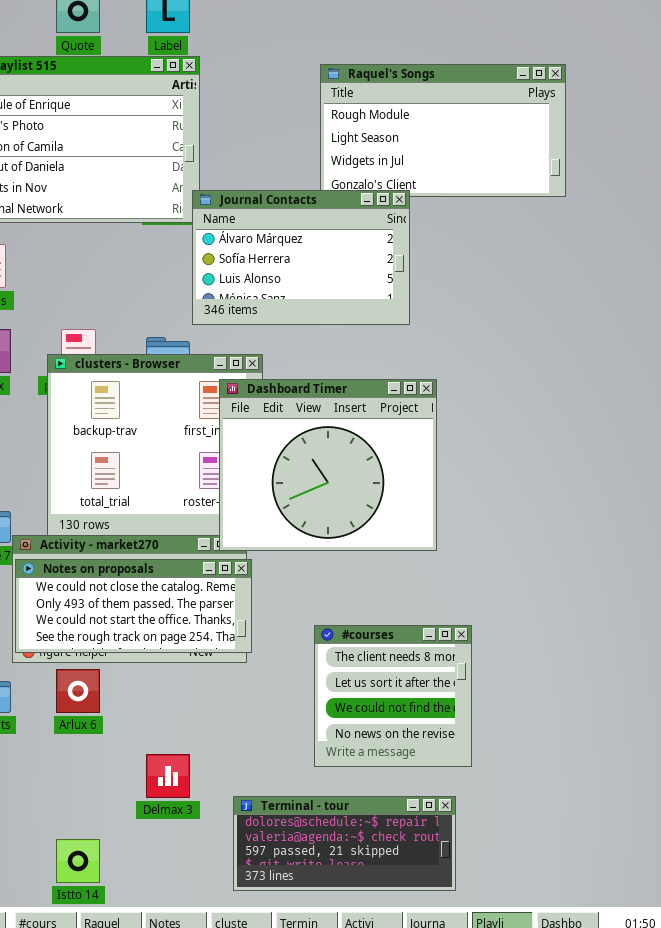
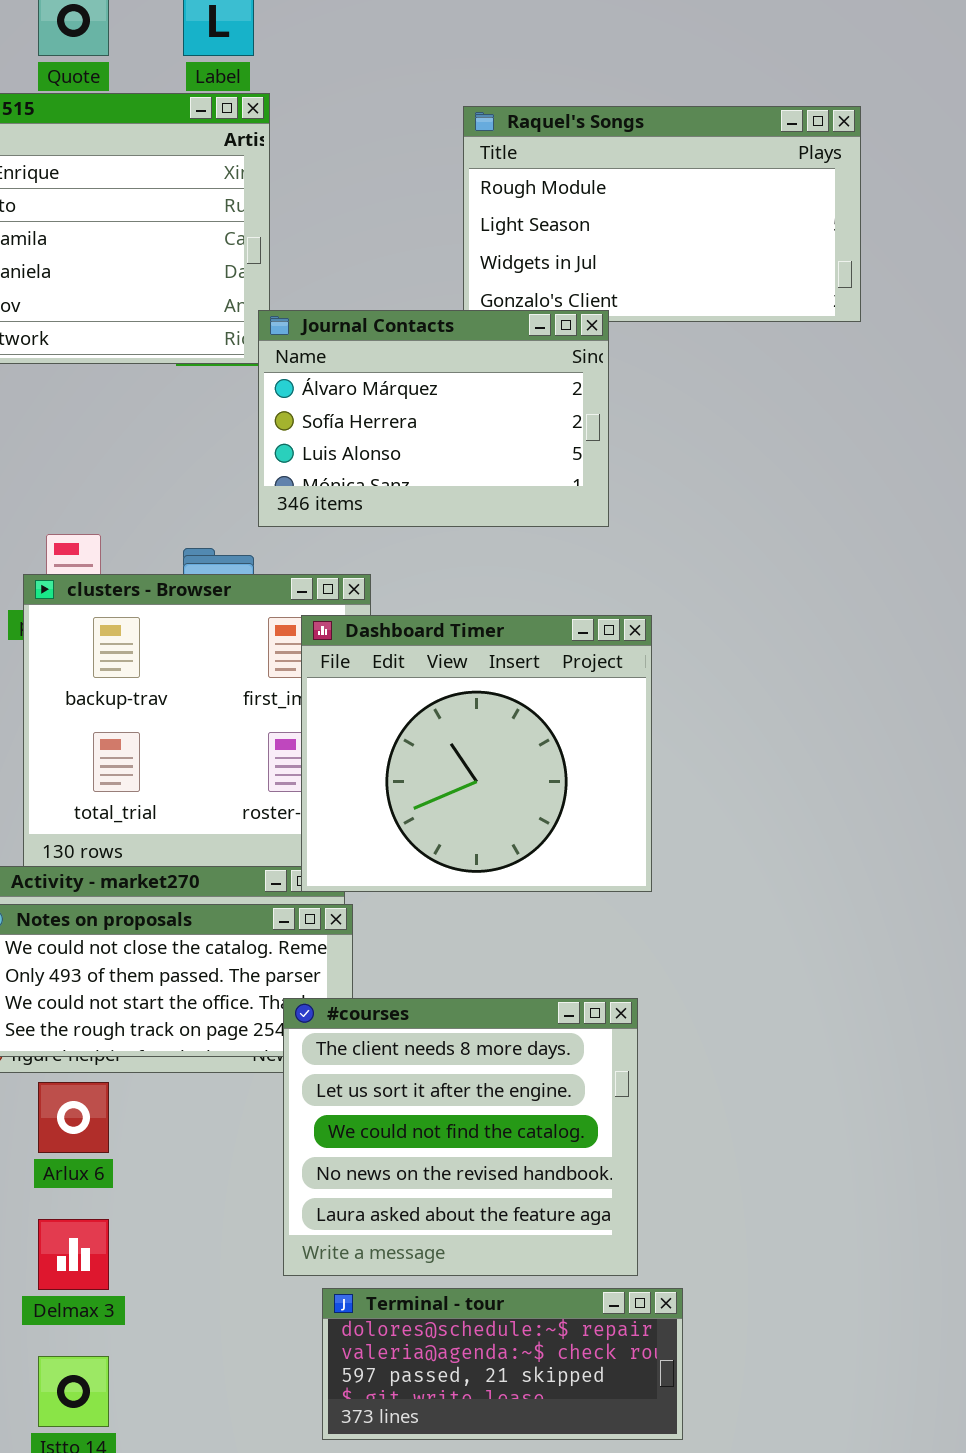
#courses: [314,625,472,767] -> [283,998,638,1276], moved, resized
Delmax 3: [146,754,190,798] -> [38,1219,109,1290], moved

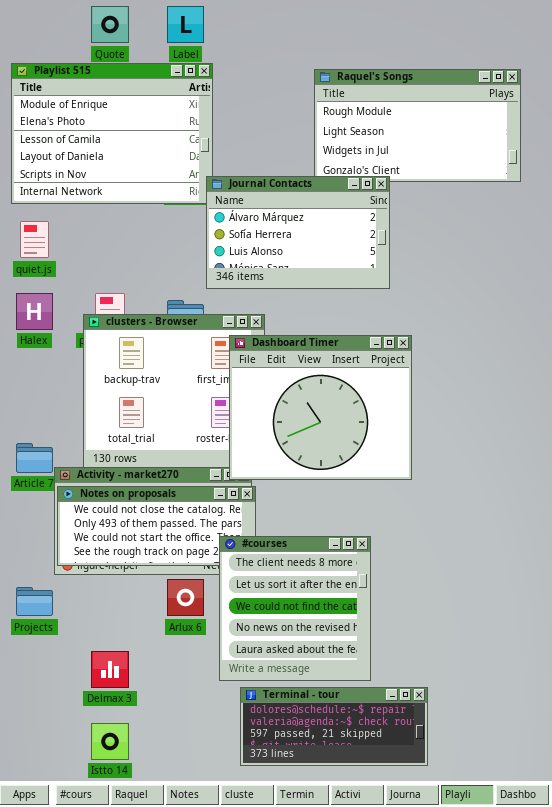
#courses: [283,998,638,1276] -> [219,536,371,681], resized
Arlux 6: [38,1082,109,1153] -> [167,579,204,616], moved

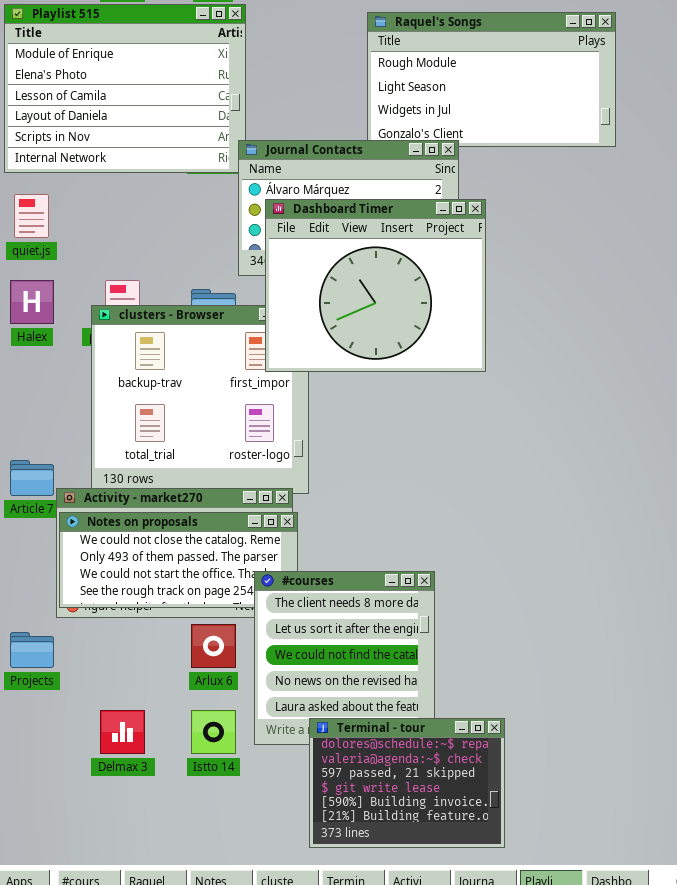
Dashboard Timer: [229,335,412,480] -> [265,199,486,372], moved
Terminal - tour: [240,687,428,766] -> [309,718,505,848], resized
Istto 14: [91,723,129,760] -> [191,710,236,754], moved

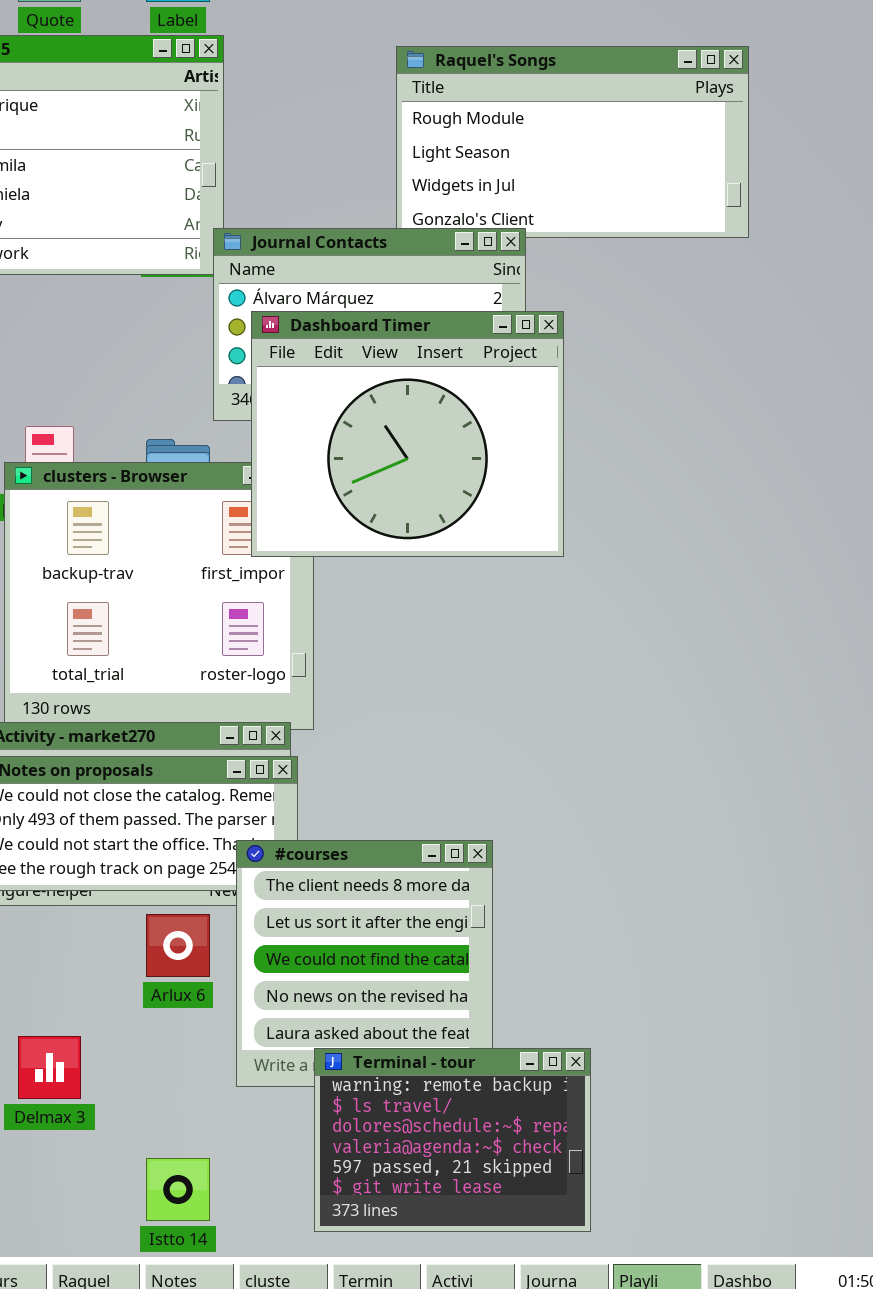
Istto 14: [191,710,236,754] -> [146,1158,210,1221], moved
Terminal - tour: [309,718,505,848] -> [314,1048,591,1232], scrolled up 2 rows

